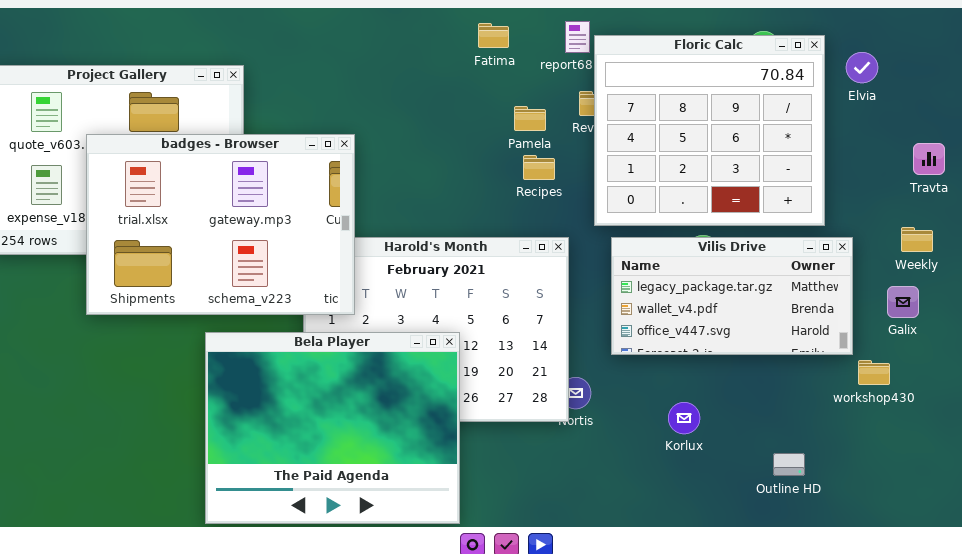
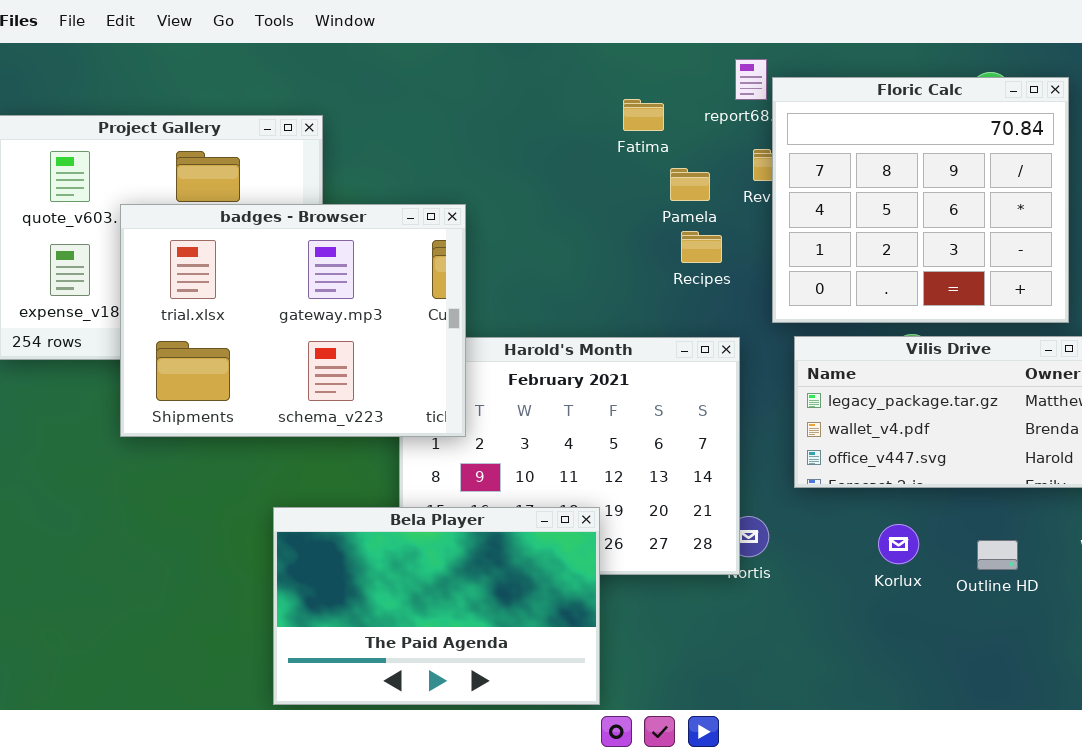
Fatima: [478,23,509,48] -> [623,99,664,131], moved
Bela Player: [205,332,460,524] -> [273,507,600,705], resized
Korlux: [668,402,700,434] -> [878,524,919,564], moved
Outline HD: [773,453,805,476] -> [977,540,1018,570], moved

